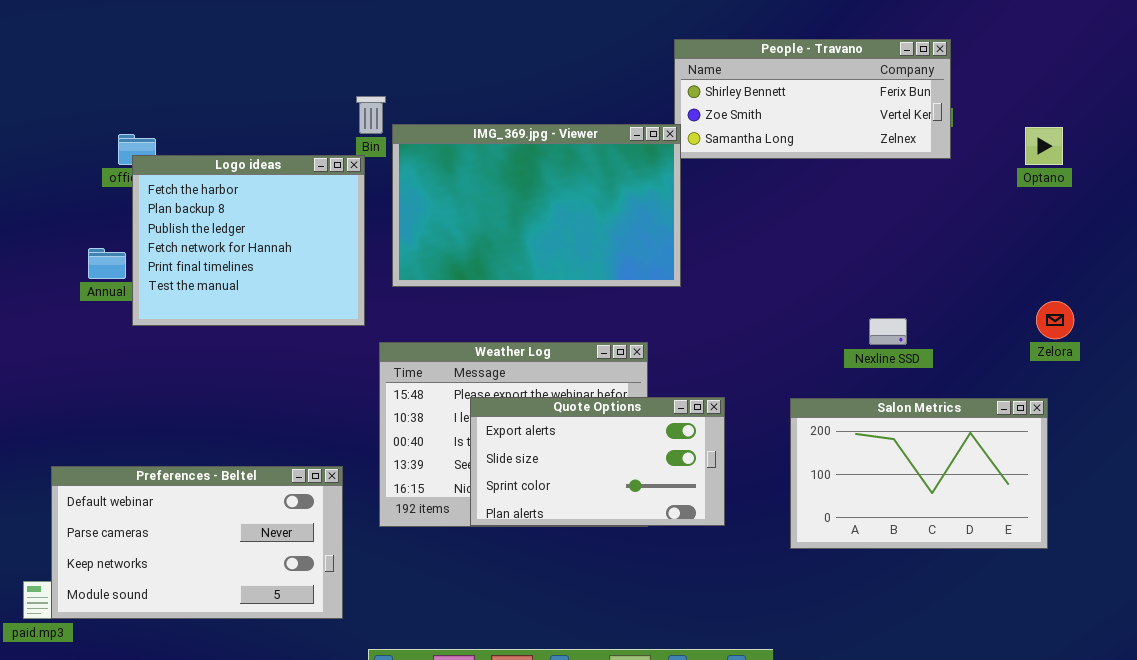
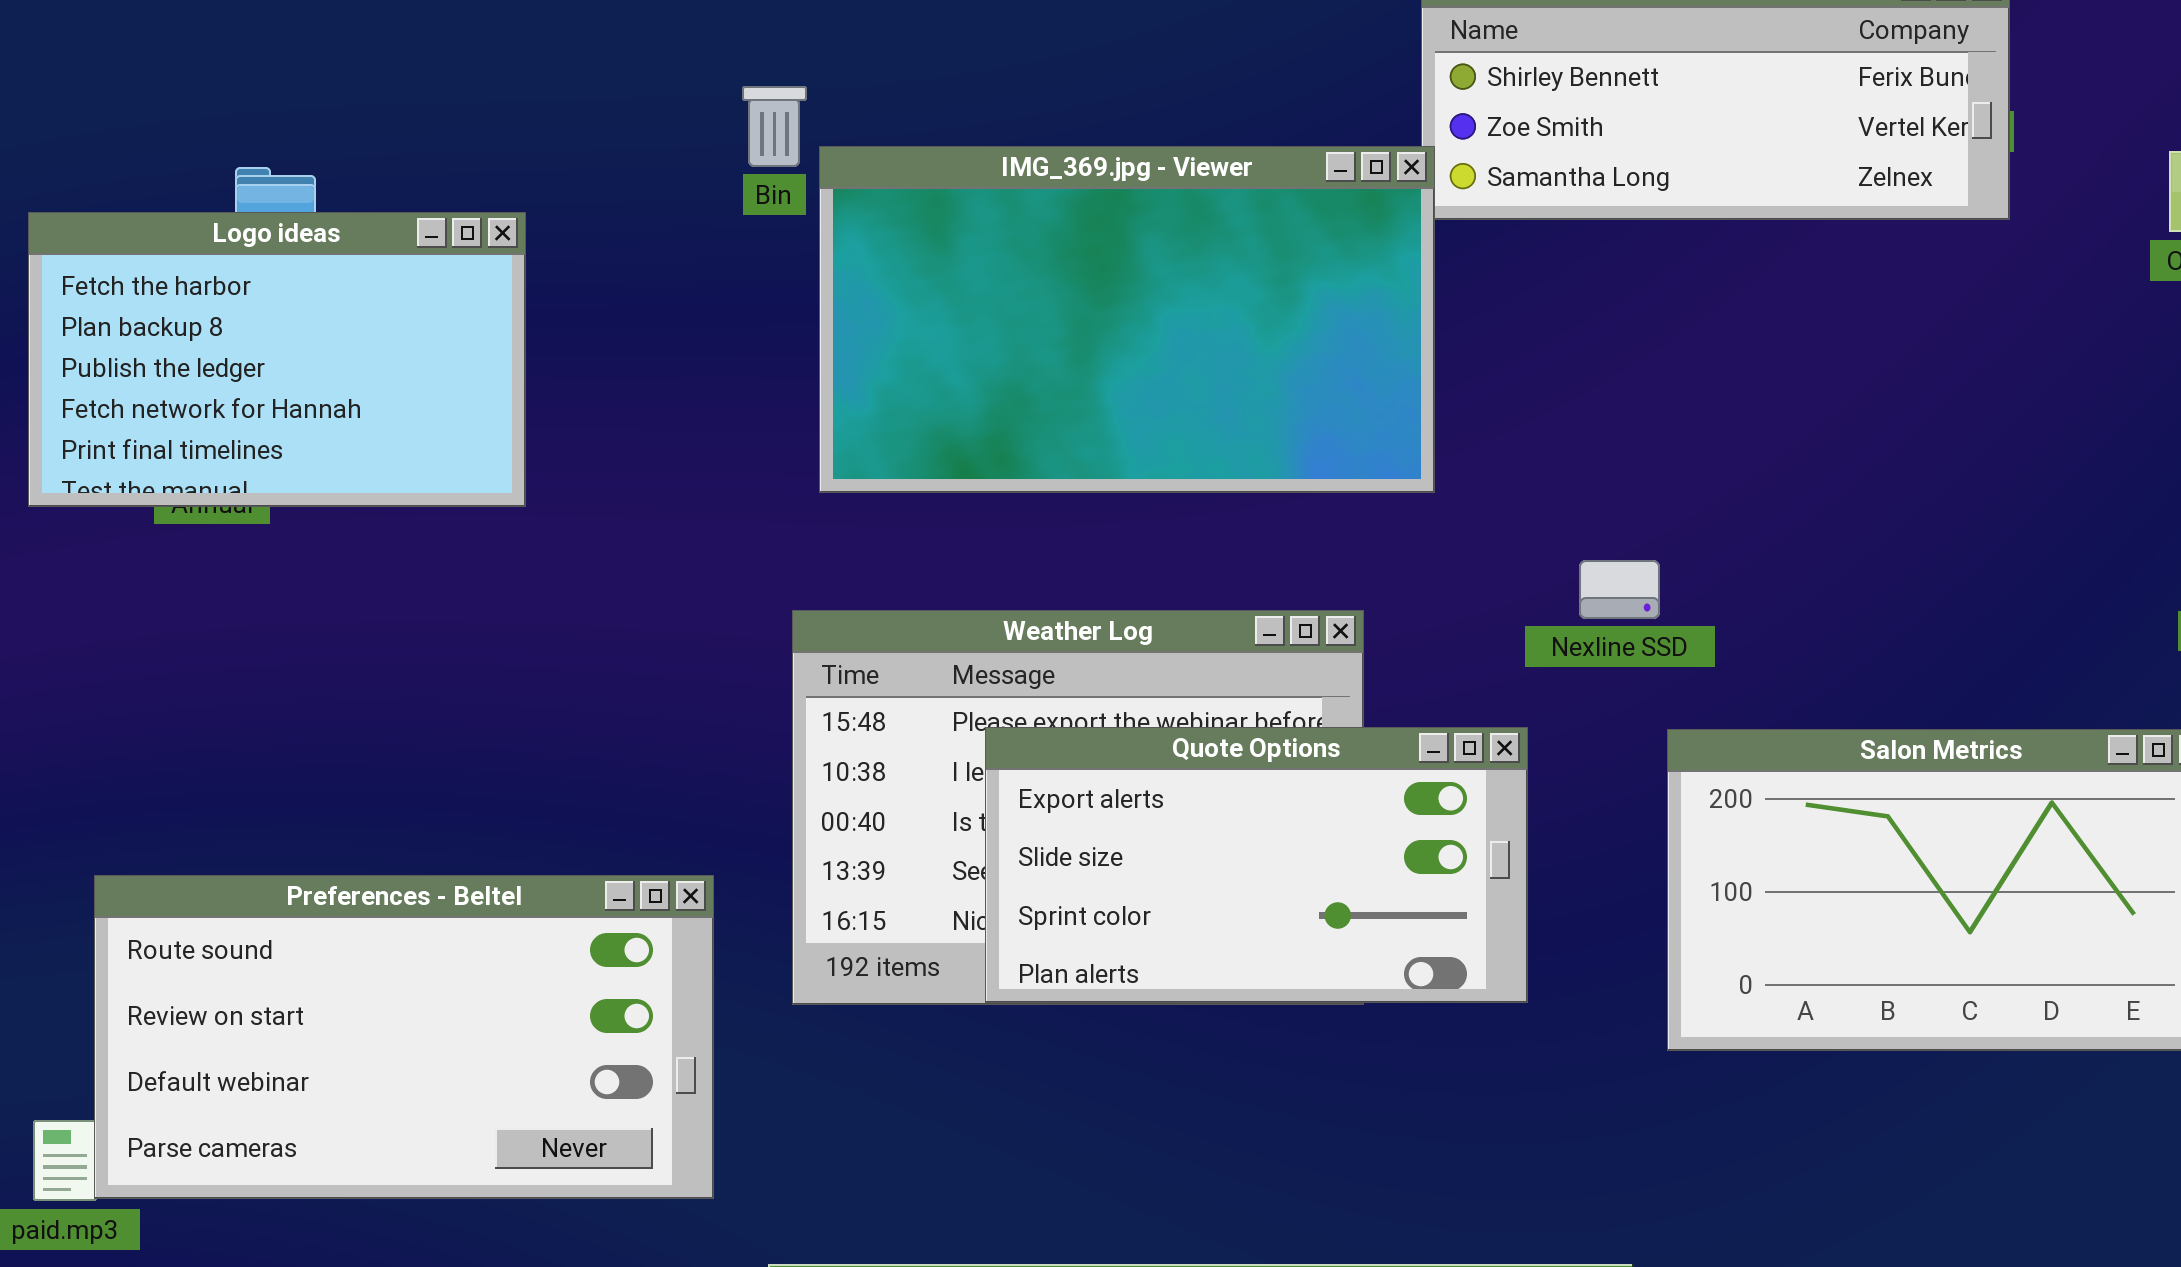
Logo ideas: [132,155,365,326] -> [28,212,526,507], moved, resized
Nexline SSD: [869,318,907,345] -> [1579,560,1660,619], moved
Preferences - Beltel: [51,466,343,619] -> [94,875,714,1199], scrolled up 2 rows

